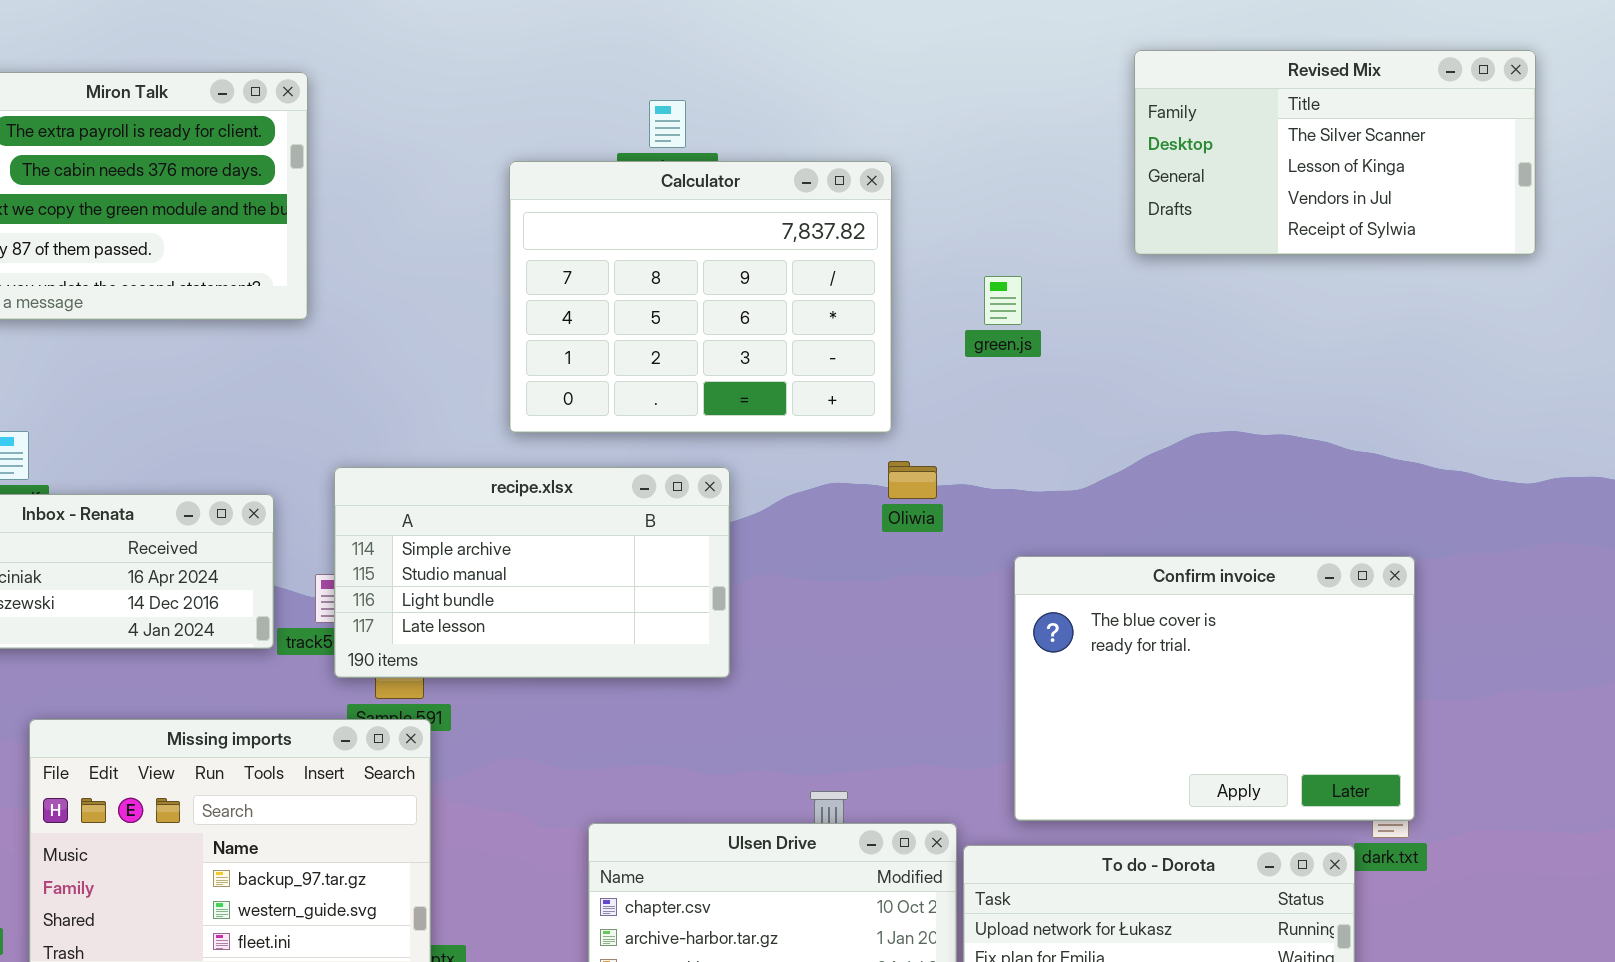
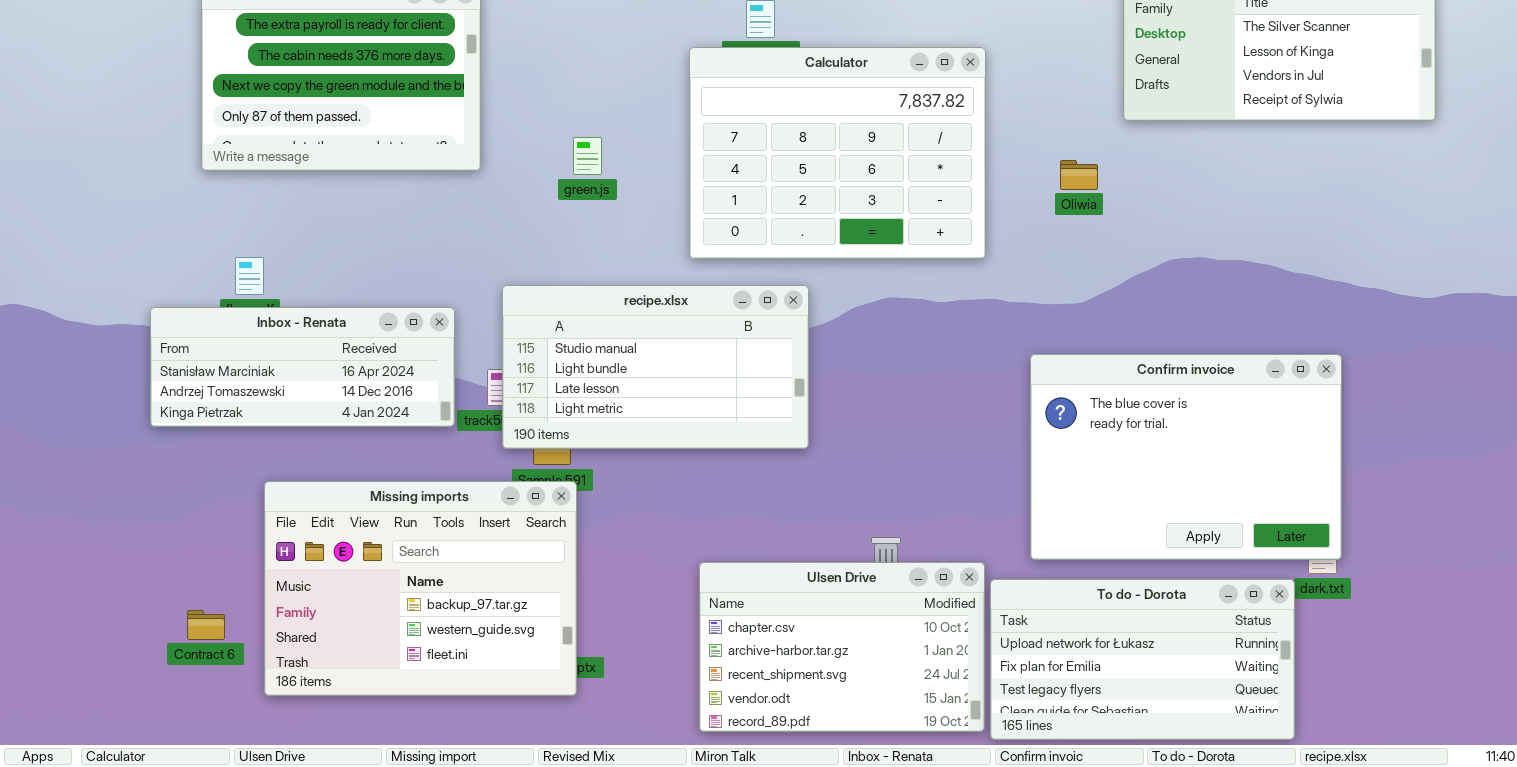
Calculator: [509,161,892,433] -> [689,47,986,259], moved
green.js: [984,276,1022,325] -> [573,137,602,175], moved
Oliwia: [888,461,937,499] -> [1060,160,1098,190], moved
recipe.xlsx: [334,467,730,678] -> [502,285,809,449], scrolled down 1 row

